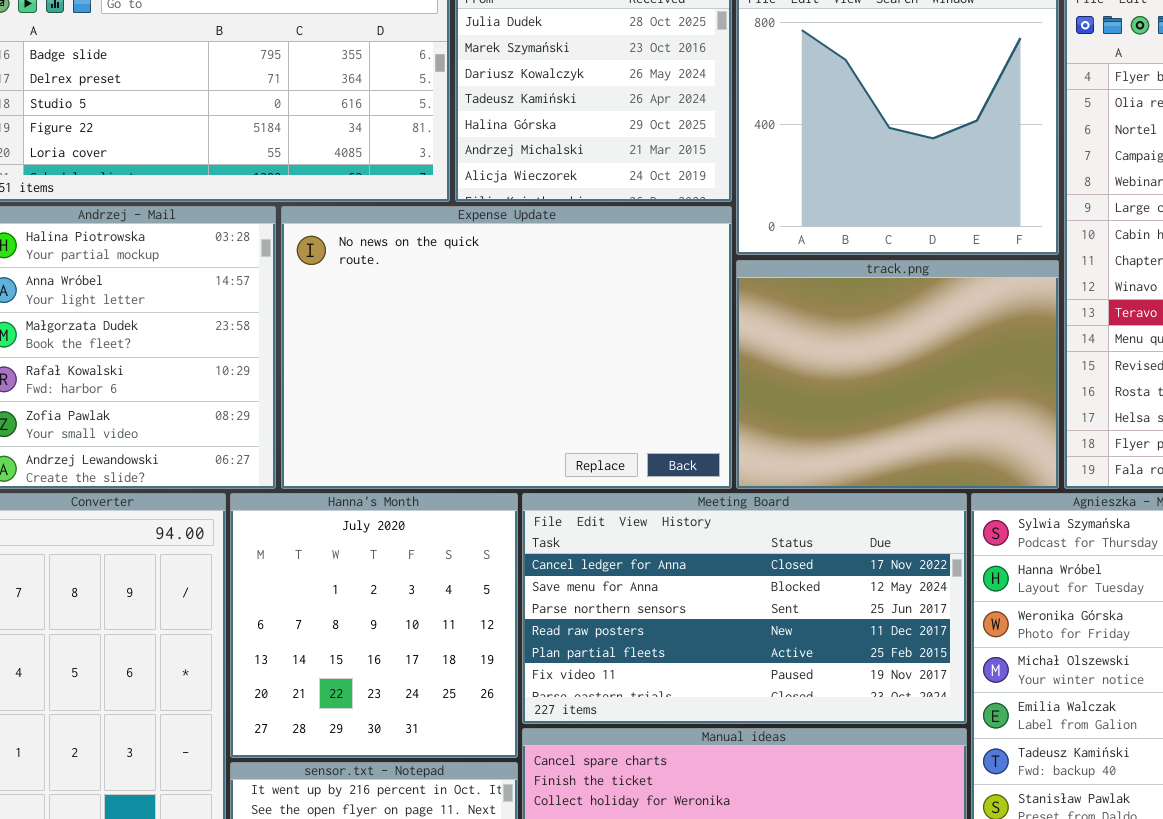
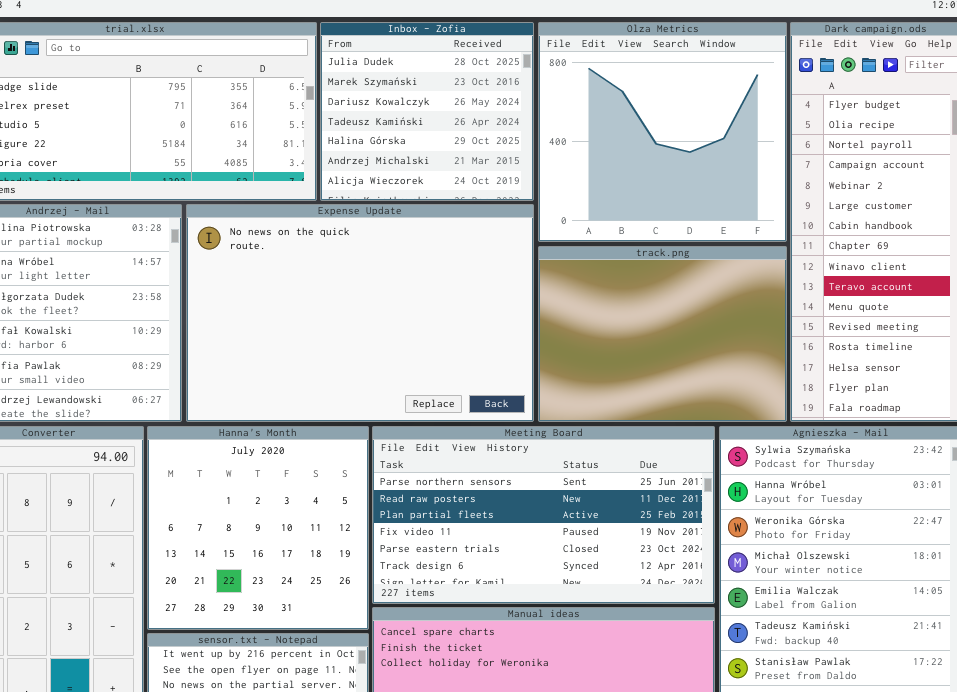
Meeting Board: [522,493,967,724] -> [372,426,715,604], scrolled down 2 rows

